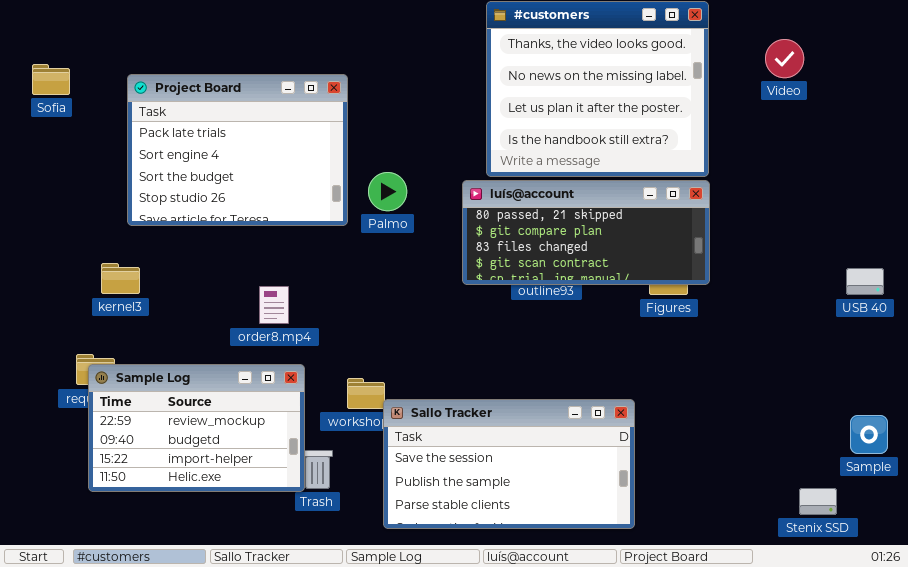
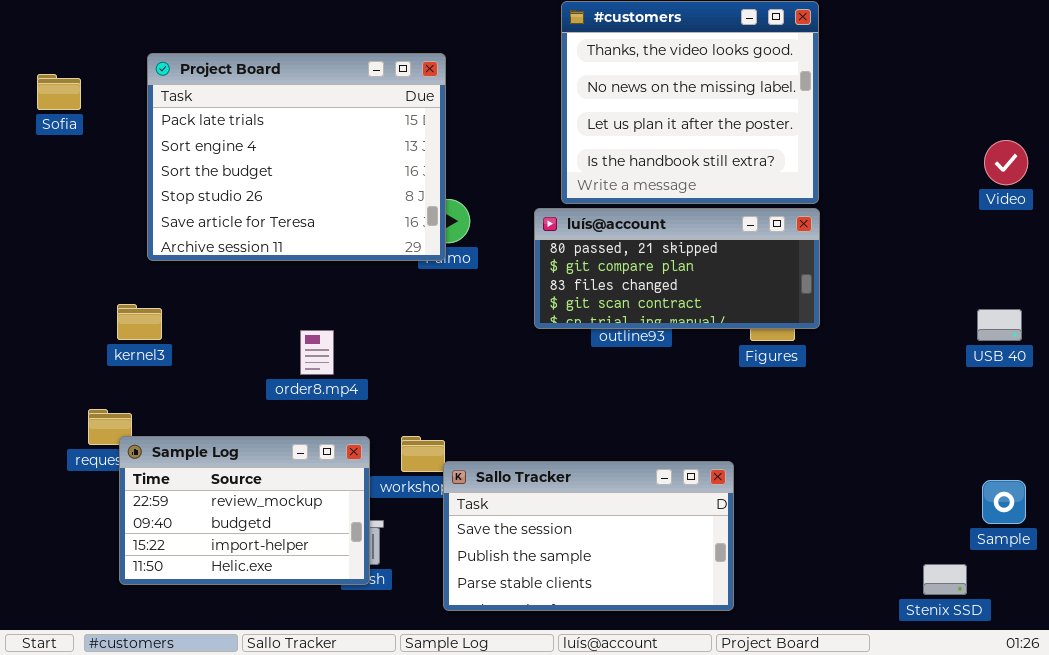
Video: [765,39,804,78] -> [984,140,1028,185], moved
Project Board: [127,74,348,226] -> [147,53,446,261], resized
Sample Log: [88,364,305,492] -> [119,436,370,585], moved

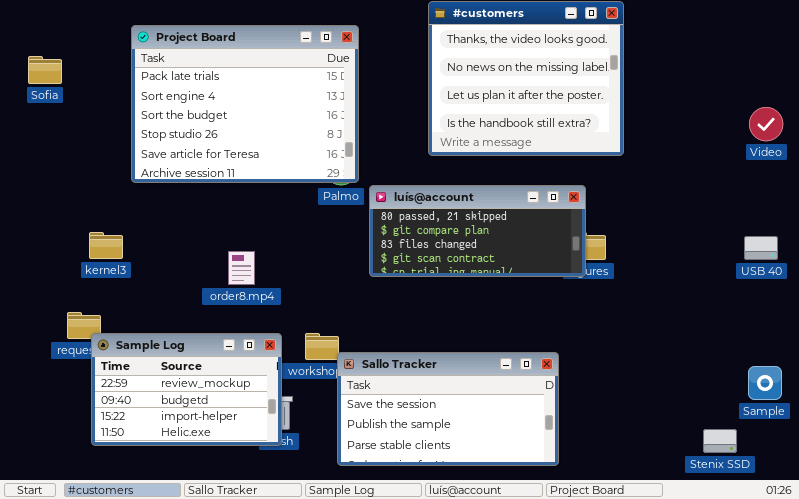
Project Board: [147,53,446,261] -> [131,25,359,183], moved
luís@account: [534,208,820,329] -> [369,185,586,277], moved

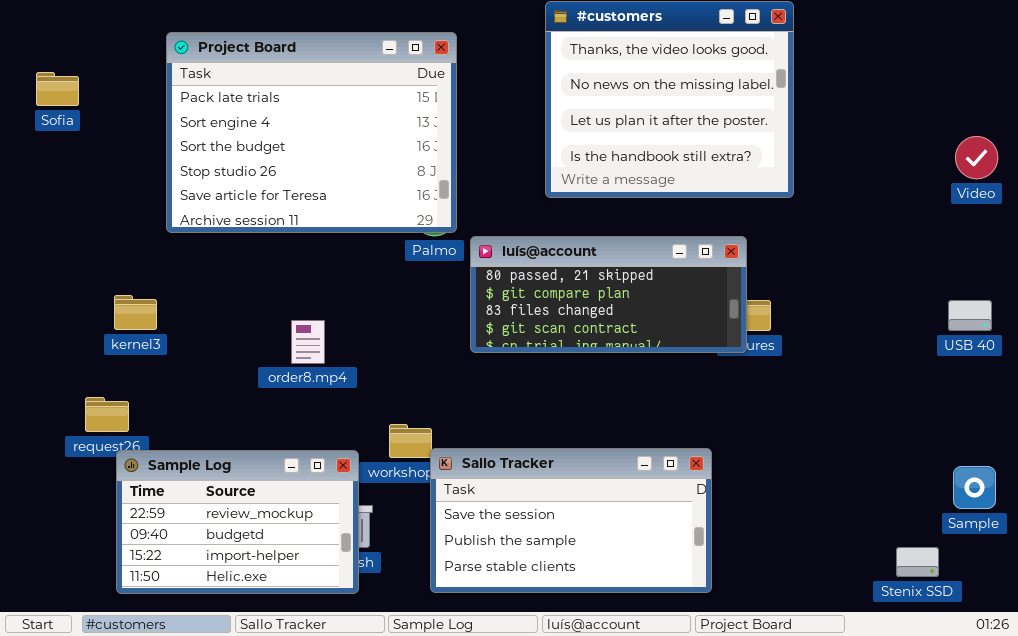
Sample Log: [91,333,282,446] -> [116,450,359,594], moved

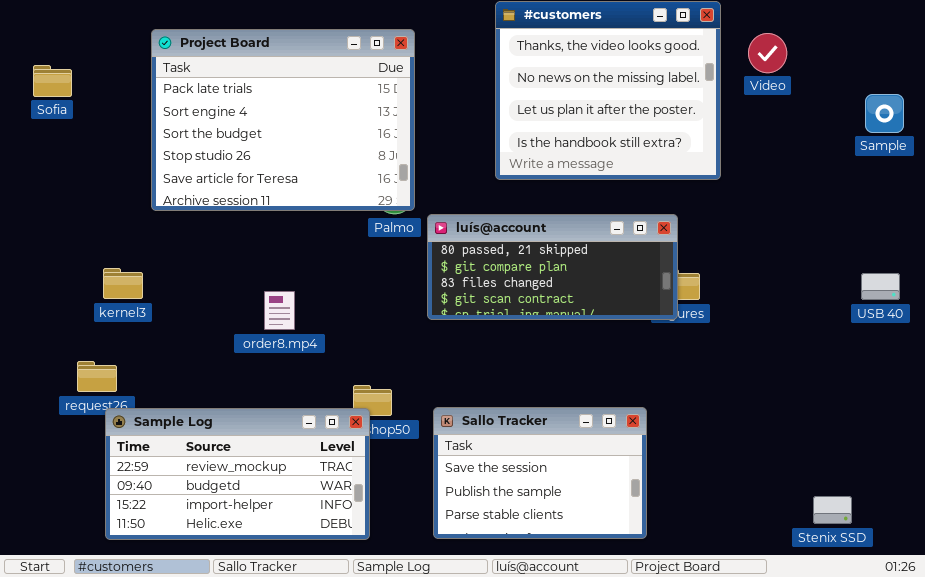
Video: [955,136,998,179] -> [748,33,787,73], moved
Sallo Tracker: [430,448,712,593] -> [433,407,647,539], resized
Sample Log: [116,450,359,594] -> [105,408,370,540], resized
Sample: [953,466,996,509] -> [865,94,904,133], moved

